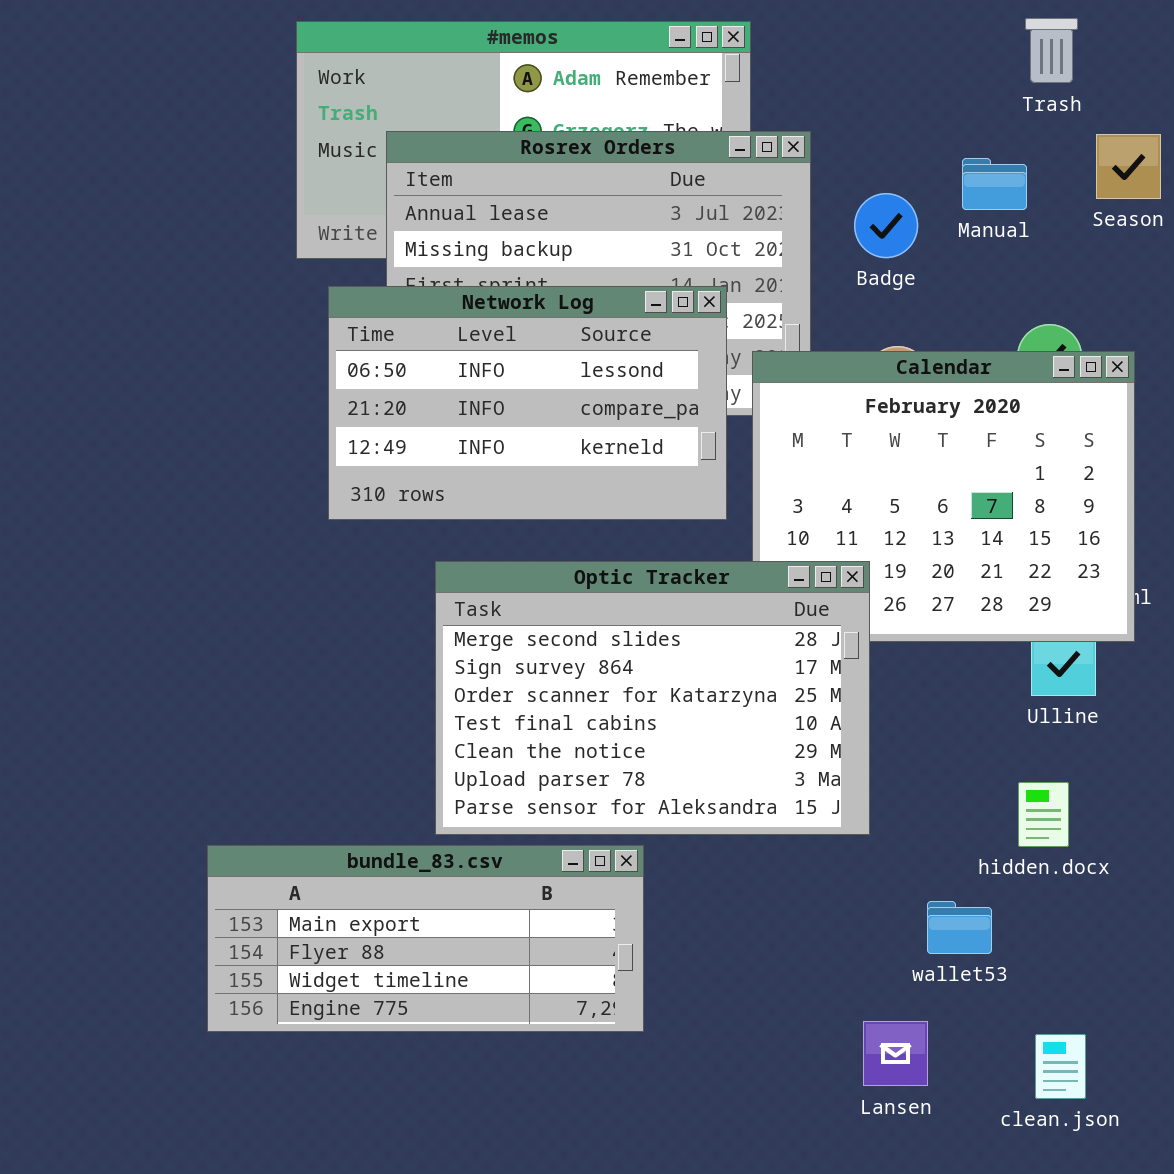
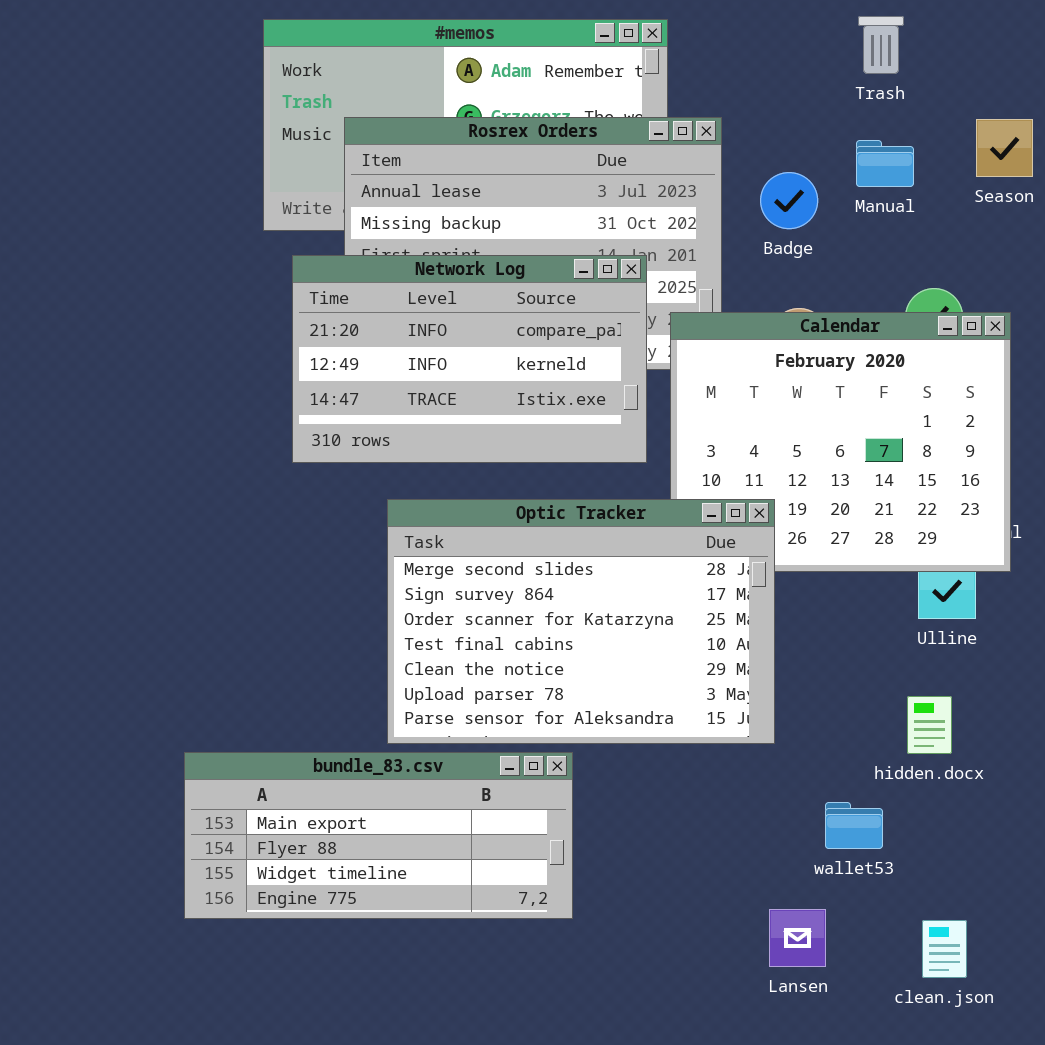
Trash: [1025,18,1078,83] -> [858,16,904,74], moved
Network Log: [328,286,727,520] -> [292,255,647,463], scrolled down 1 row

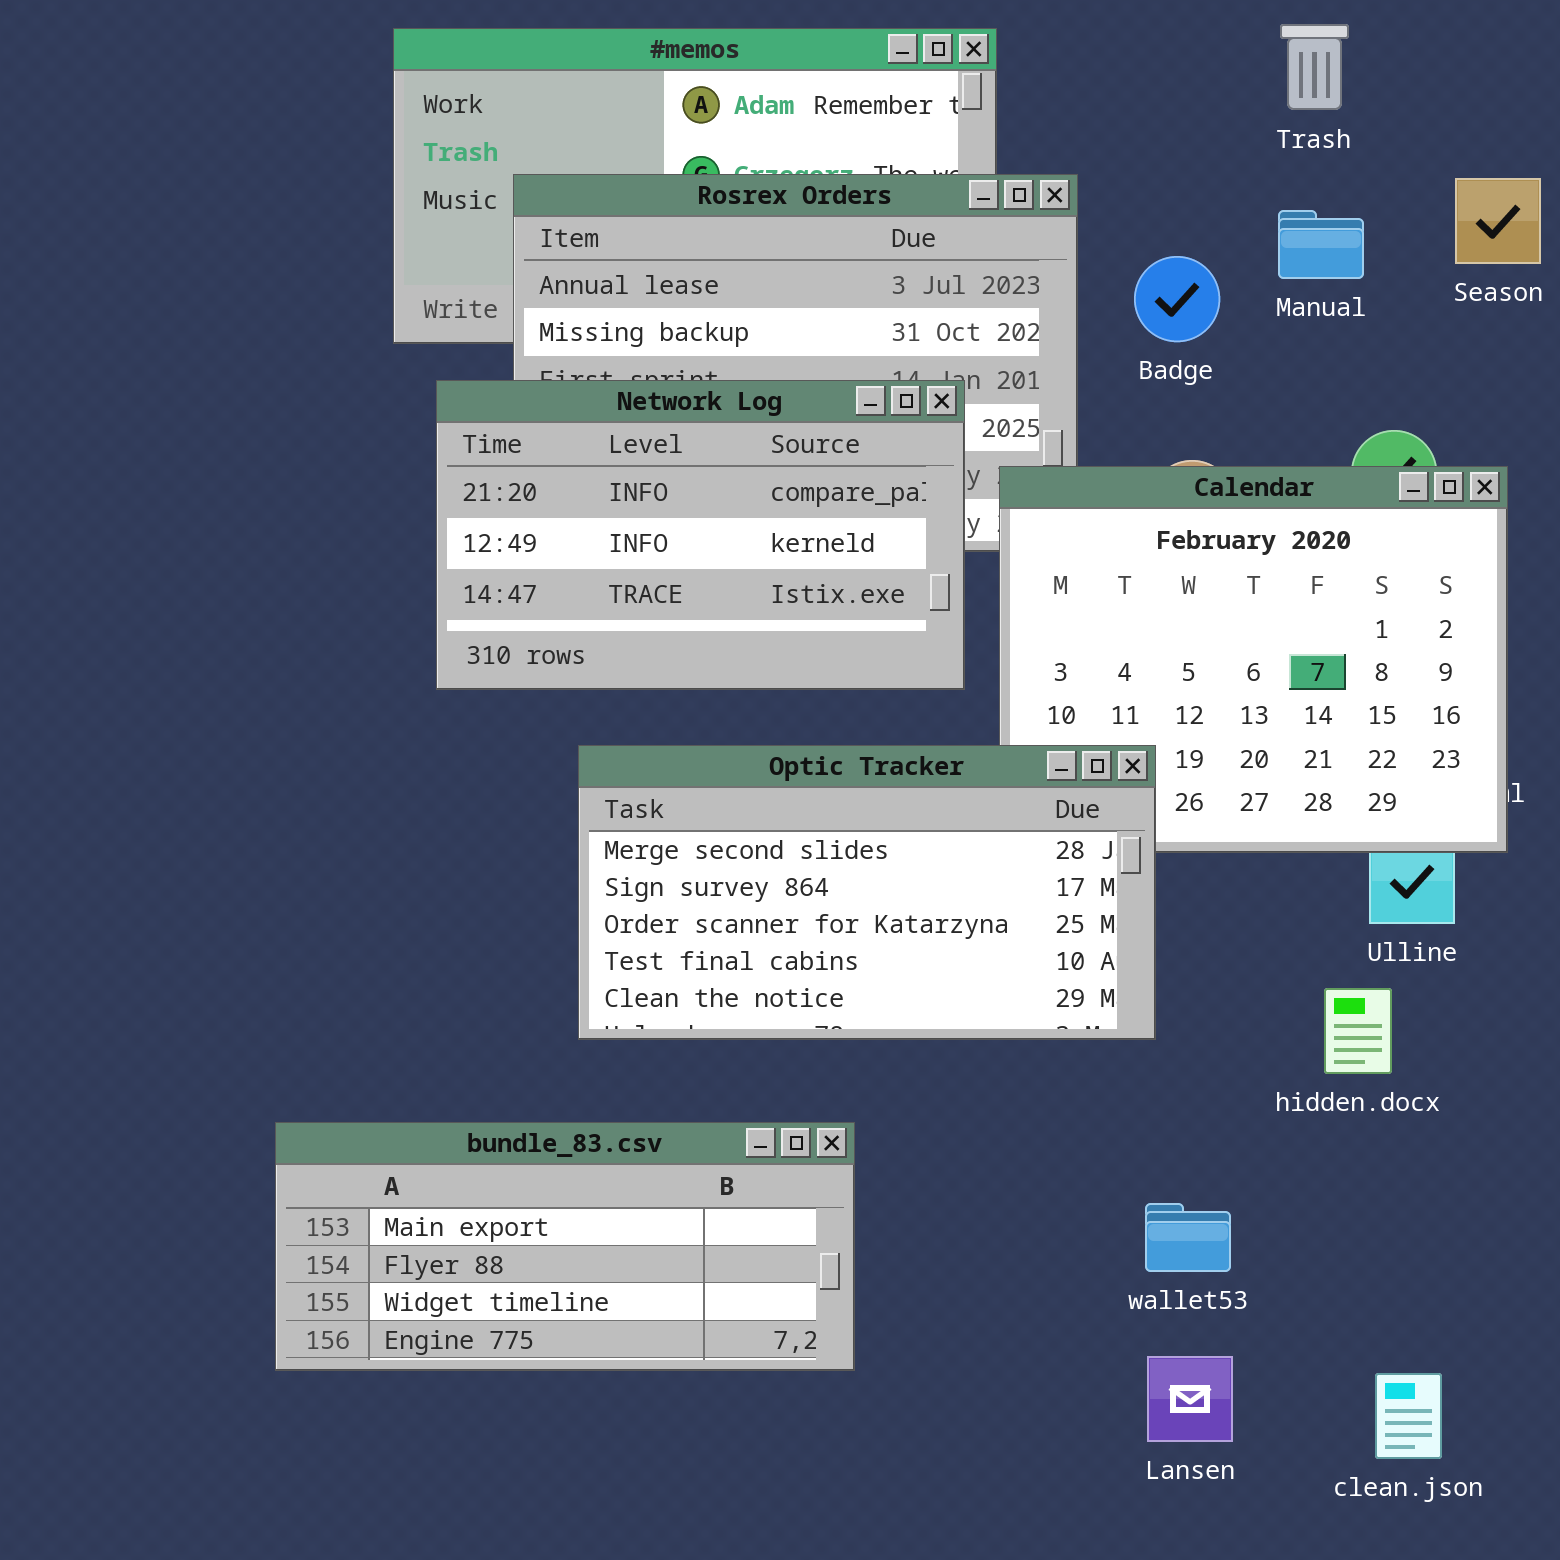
Optic Tracker: [387,499,775,744] -> [578,745,1156,1040], resized
hidden.docx: [907,696,952,754] -> [1324,988,1392,1074], moved
wallet53: [825,802,883,849] -> [1145,1203,1231,1272], moved

